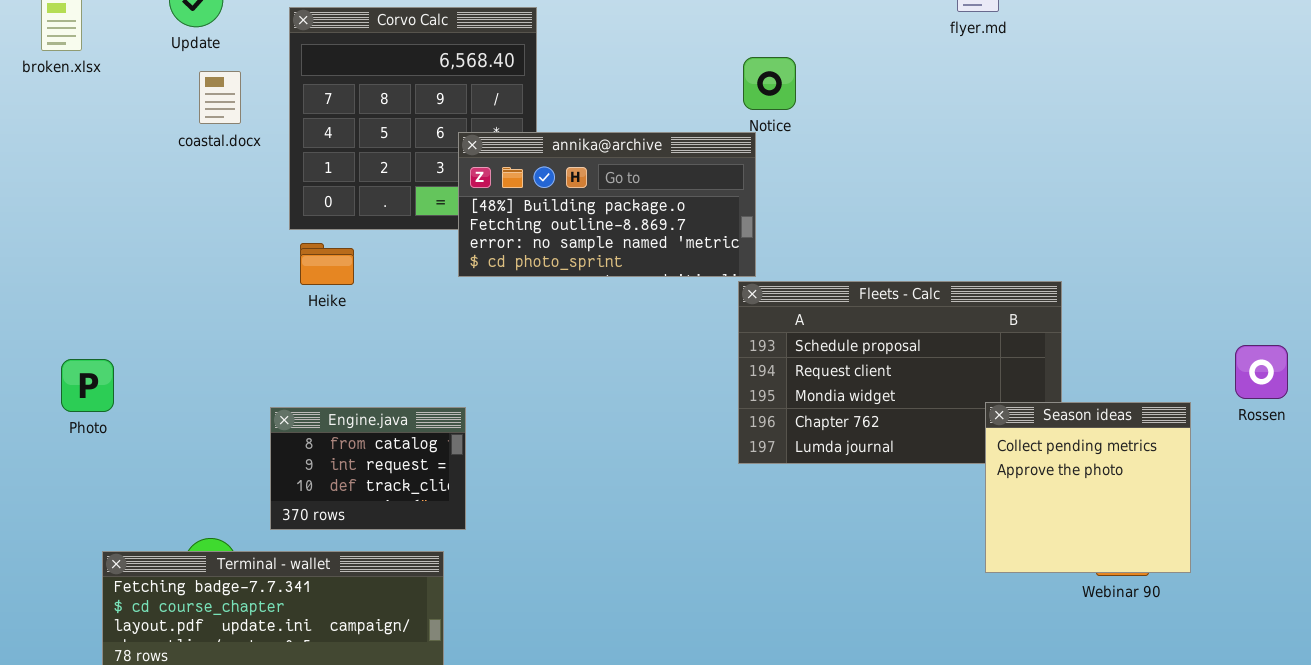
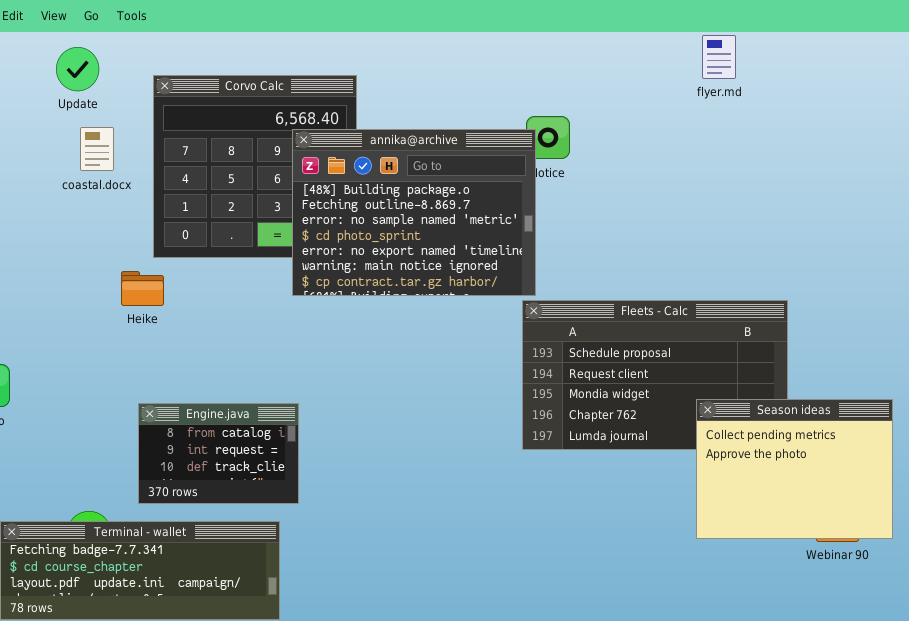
annika@archive: [458,132,756,277] -> [292,129,536,296], resized
Heike: [300,243,354,285] -> [121,271,164,306], moved
Season ideas: [985,402,1191,573] -> [696,399,893,539], resized

